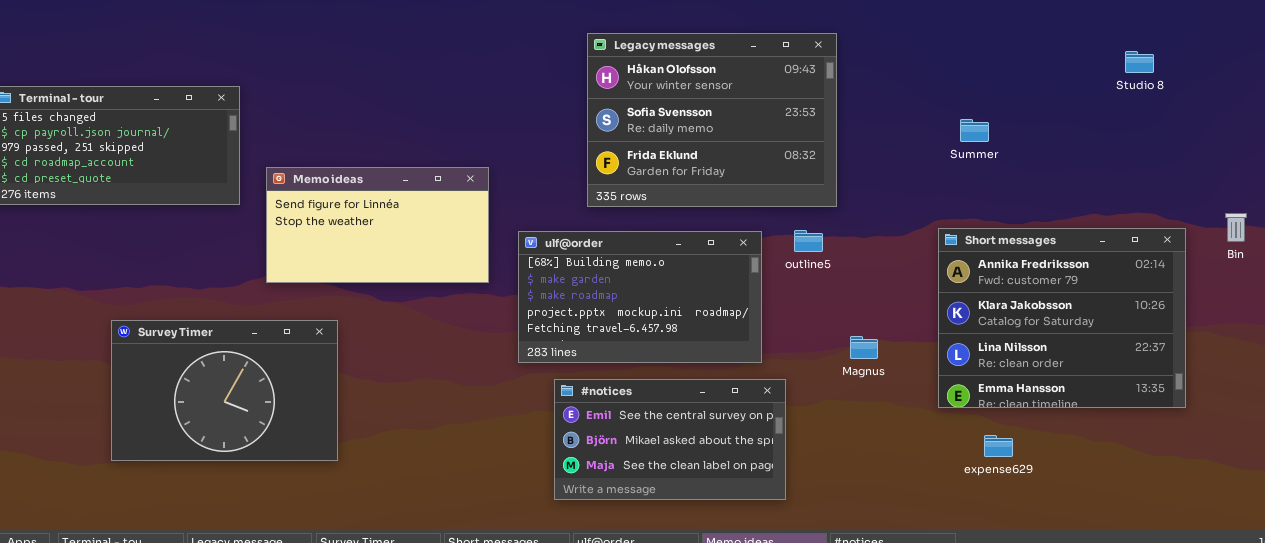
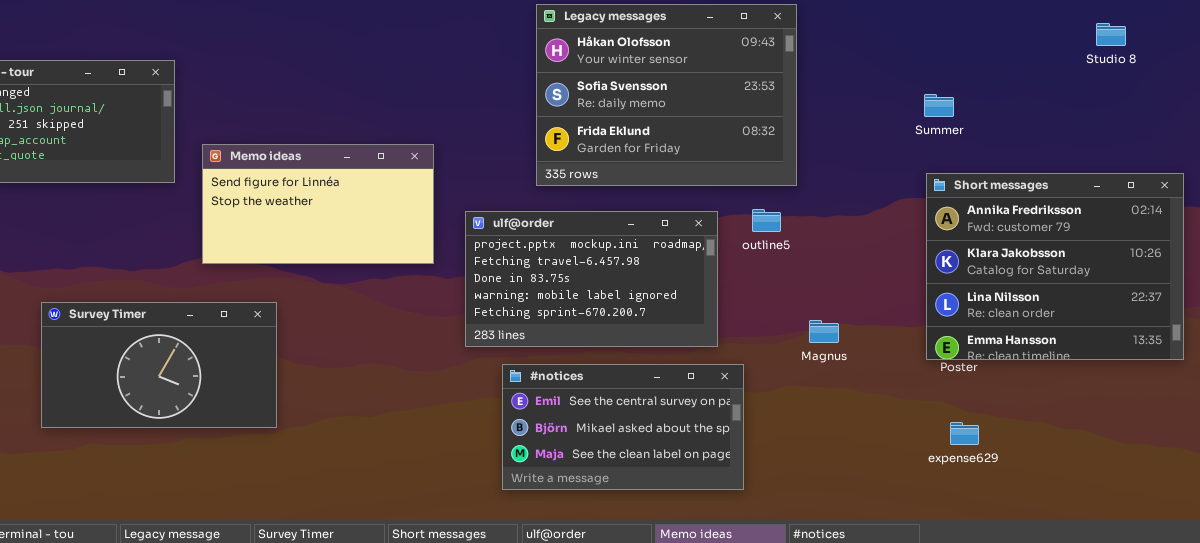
Short messages: [938,228,1186,408] -> [926,173,1184,360], moved
ulf@order: [518,231,762,363] -> [465,211,718,347], scrolled down 3 rows
Survey Timer: [111,320,338,461] -> [41,302,277,428], resized

